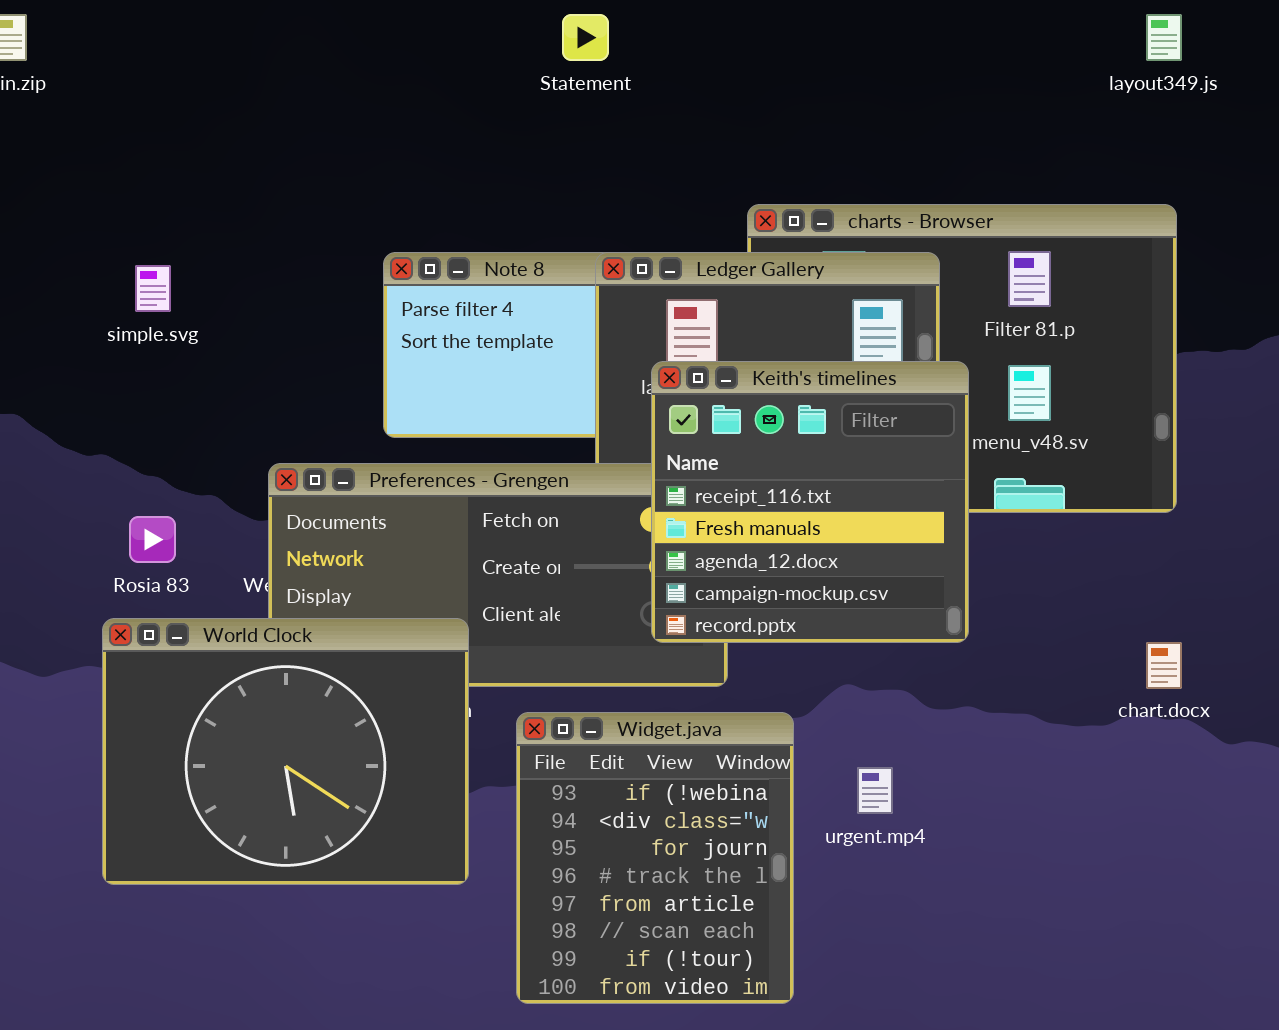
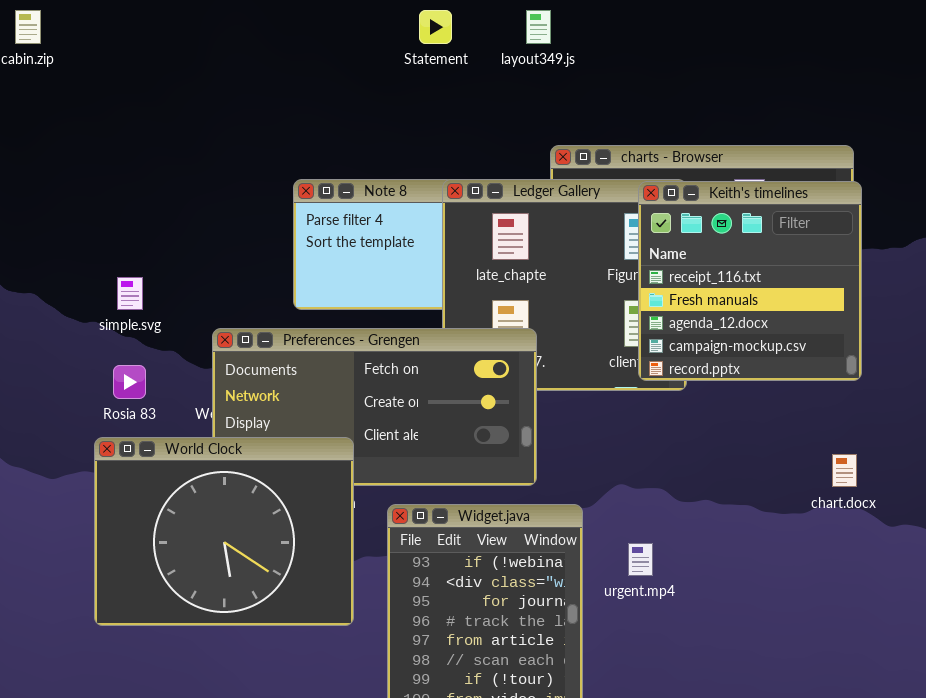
layout349.js: [1146,14,1182,61] -> [526,10,551,44], moved
simple.svg: [135,265,171,312] -> [117,277,143,310], moved
Keith's timelines: [651,361,969,643] -> [638,181,862,381], moved

